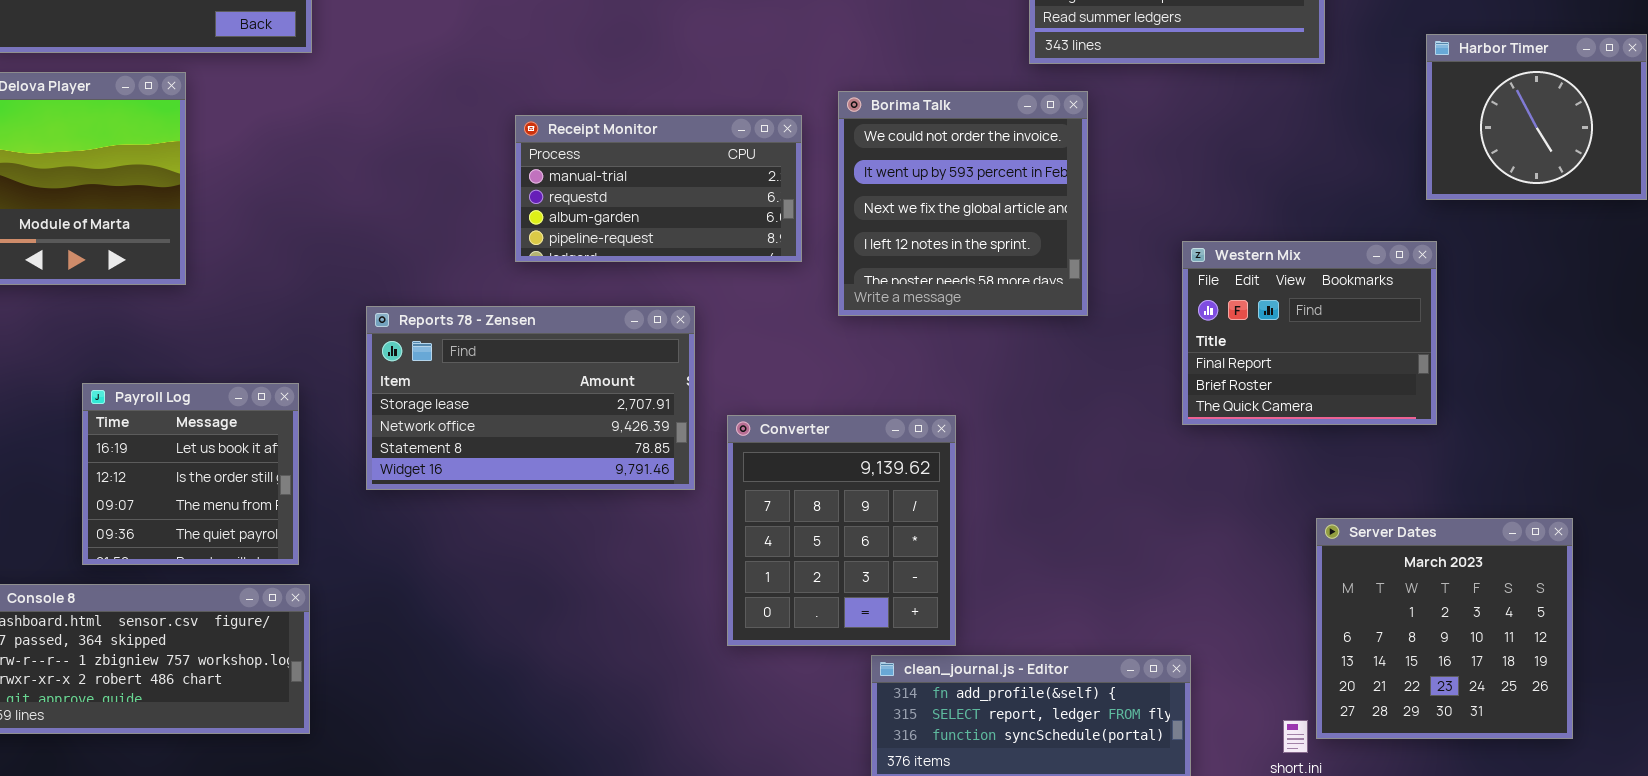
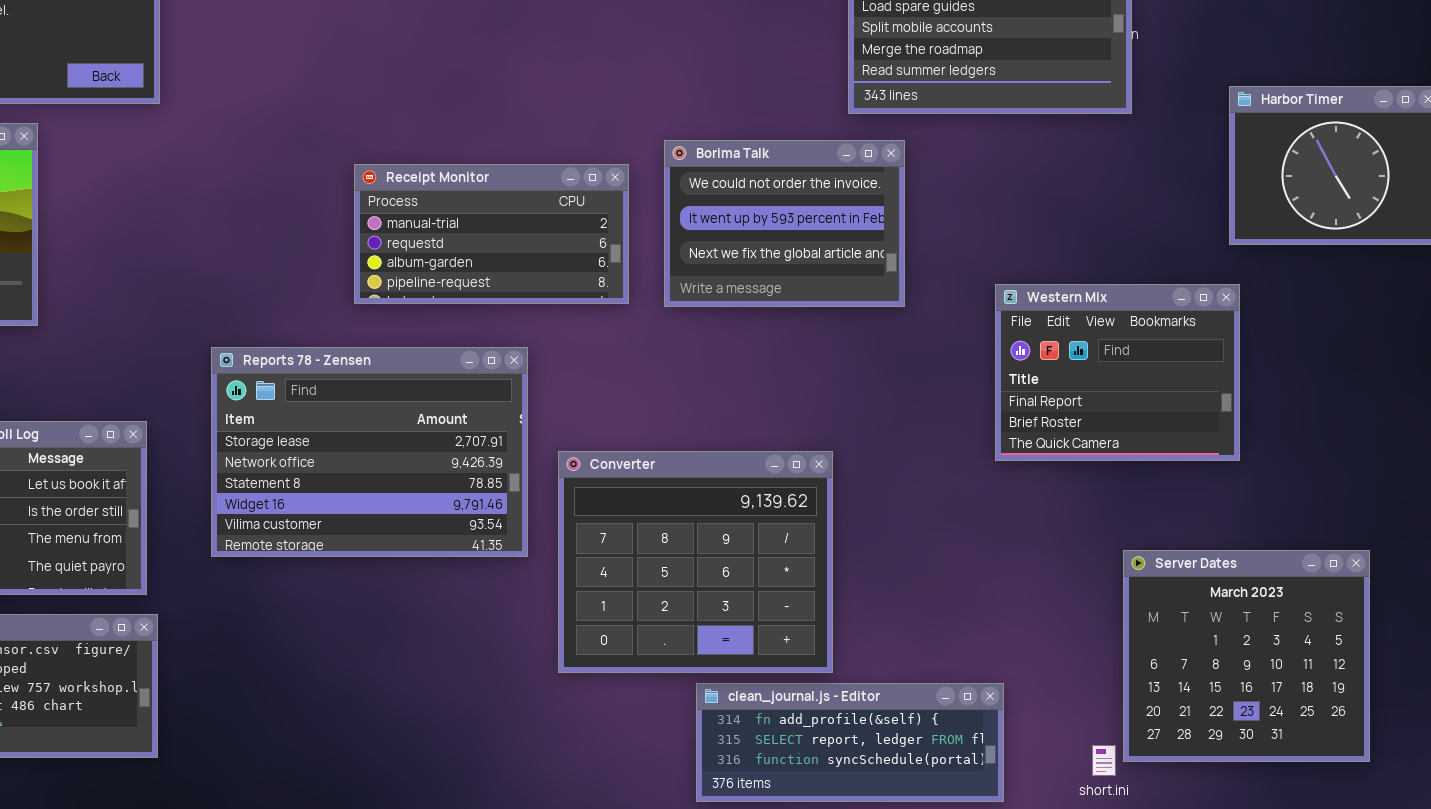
Borima Talk: [838,91,1088,316] -> [664,140,905,307], resized
Reports 78 - Zensen: [366,306,695,490] -> [211,347,528,557], resized
Converter: [727,415,956,646] -> [558,451,833,673], resized

